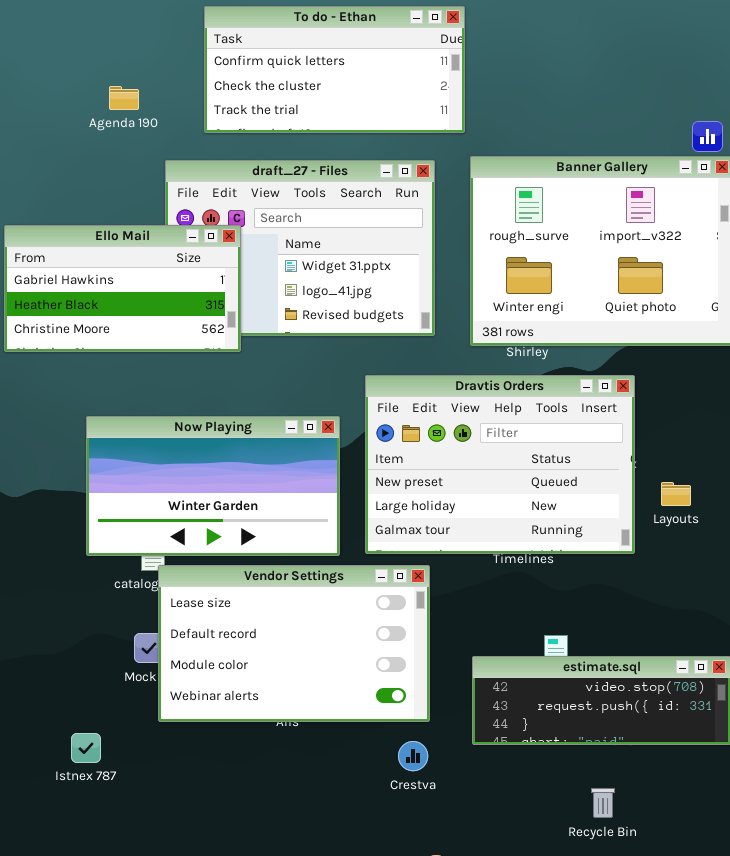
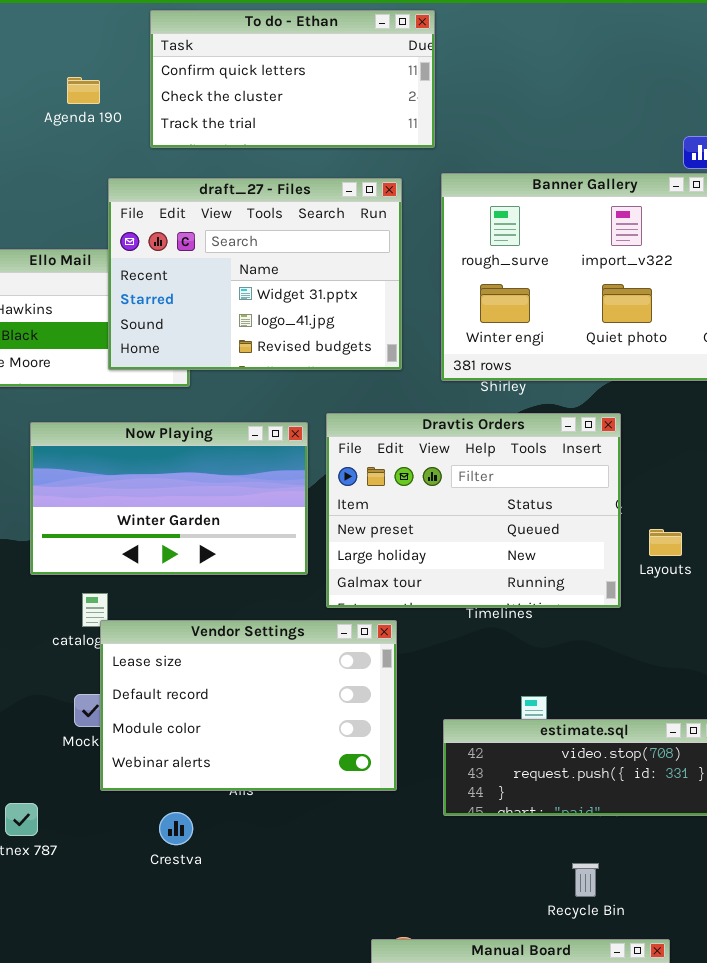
Agenda 190: [109,86,139,110] -> [67,77,100,104], moved
draft_27 - Files: [165,160,435,336] -> [108,178,402,370], raised
Now Playing: [86,416,340,556] -> [30,422,308,575], moved
Crestva: [398,741,428,771] -> [159,812,193,845], moved

